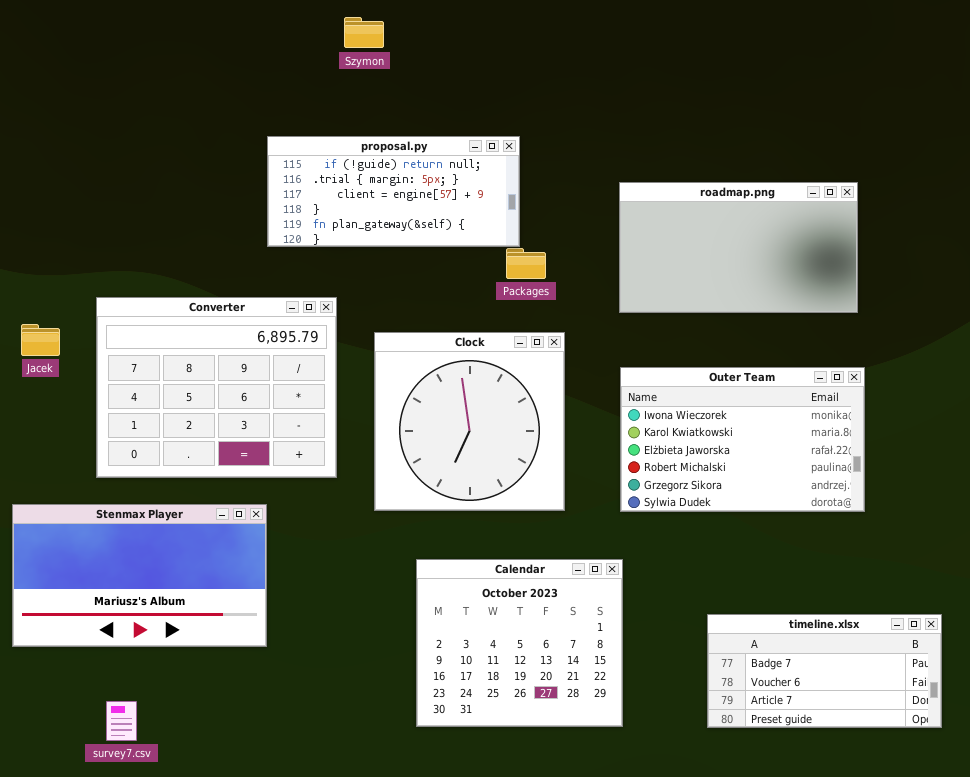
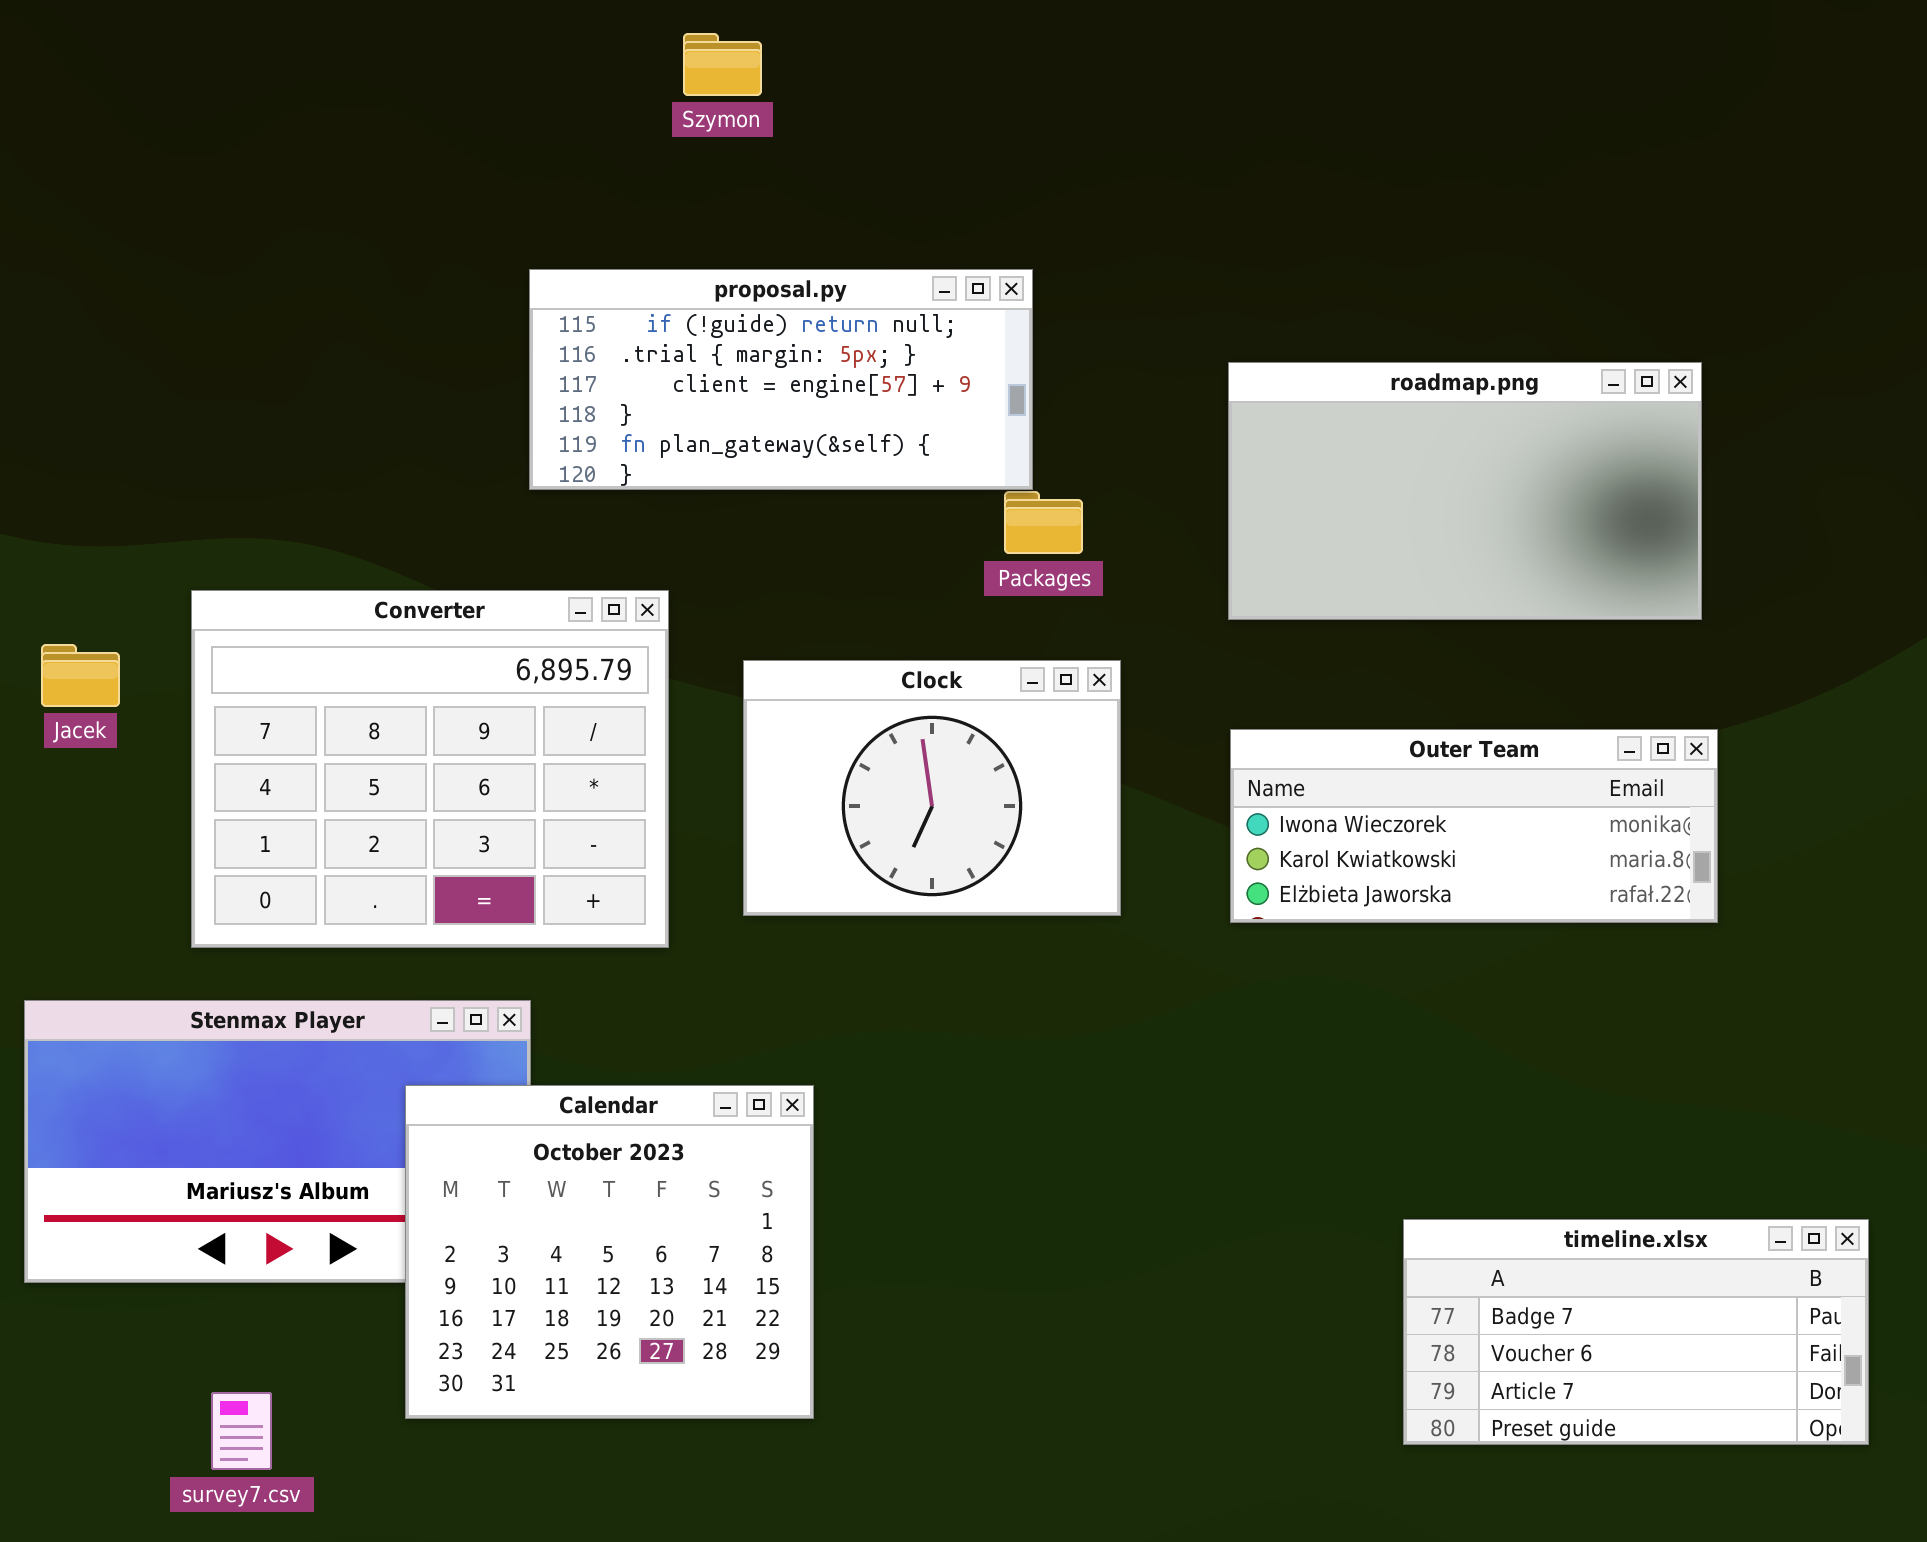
Clock: [374,332,565,511] -> [743,660,1121,916], resized
Outer Team: [620,367,865,512] -> [1230,729,1718,923], resized
Calendar: [416,559,623,727] -> [405,1085,814,1419], moved

